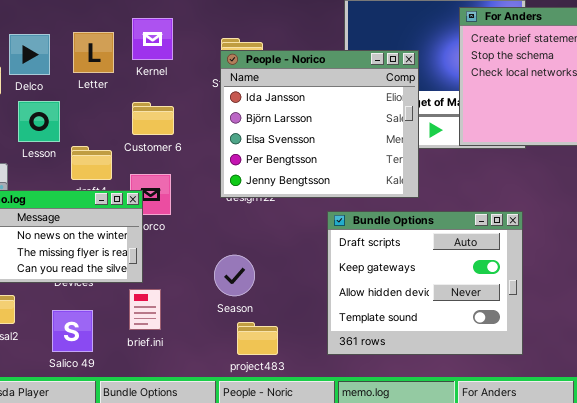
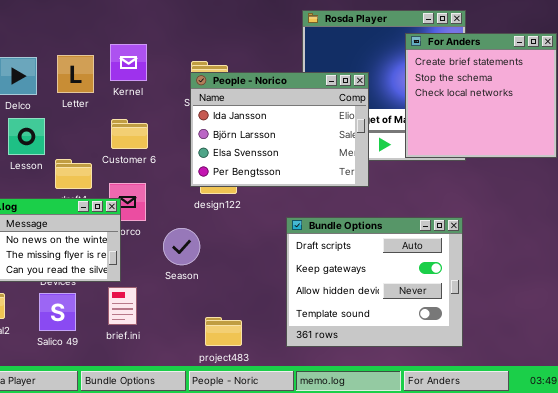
People - Norico: [220,50,419,198] -> [190,72,369,187], resized
Season: [214,255,255,296] -> [163,228,200,265], moved
Salico 49: [52,310,93,352] -> [39,293,76,331], moved

